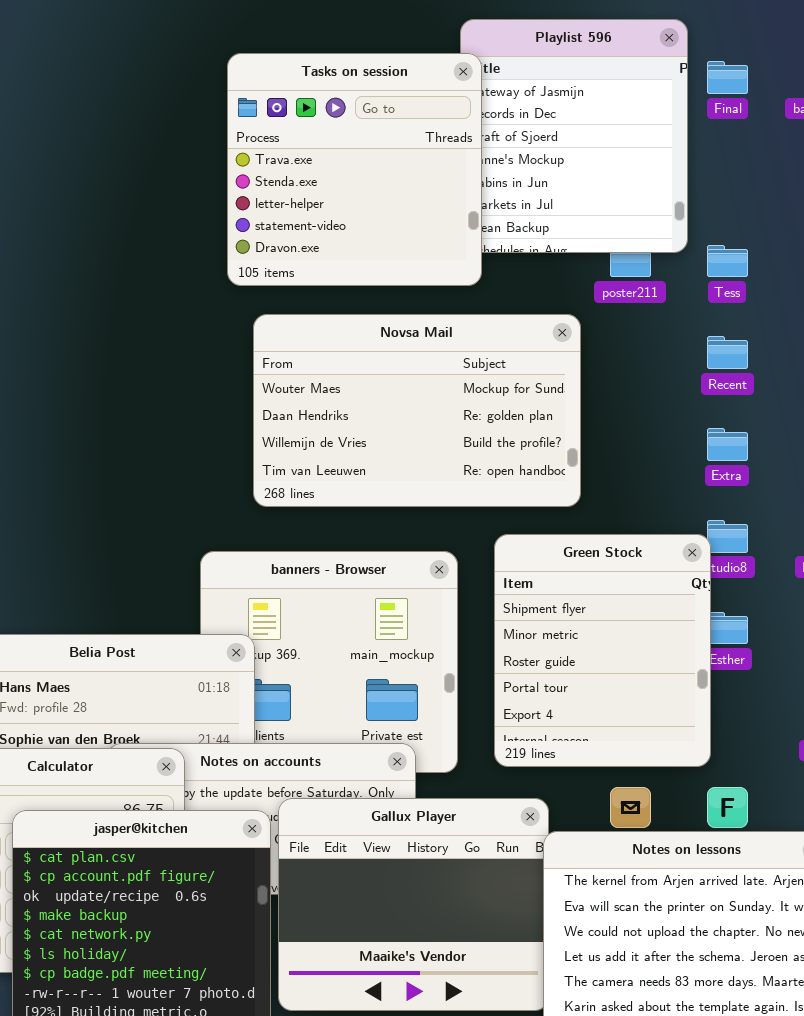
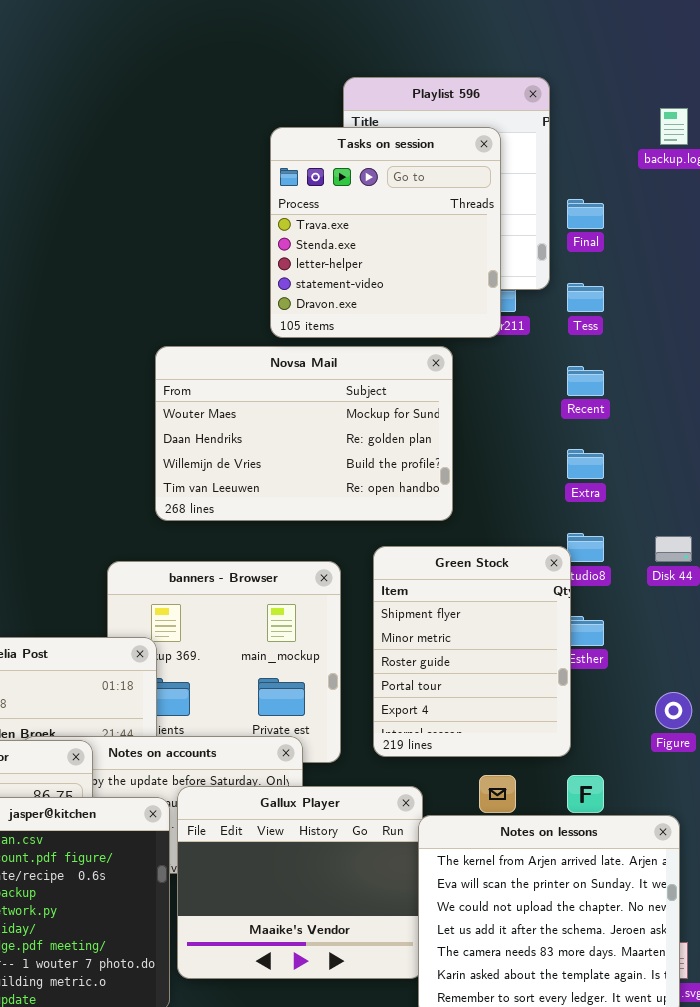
Tasks on session: [227,53,482,286] -> [270,127,501,338], moved
Final: [707,61,748,94] -> [567,199,604,229], moved

